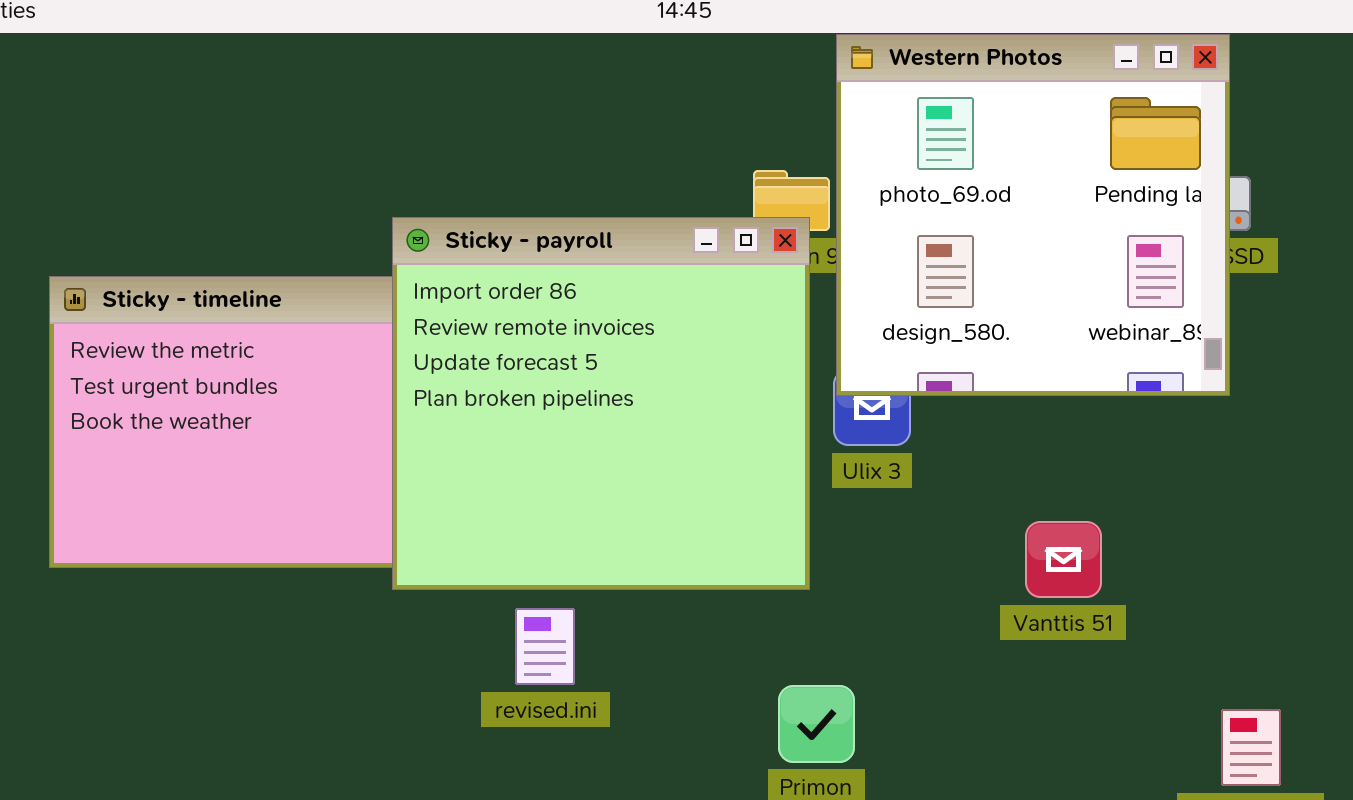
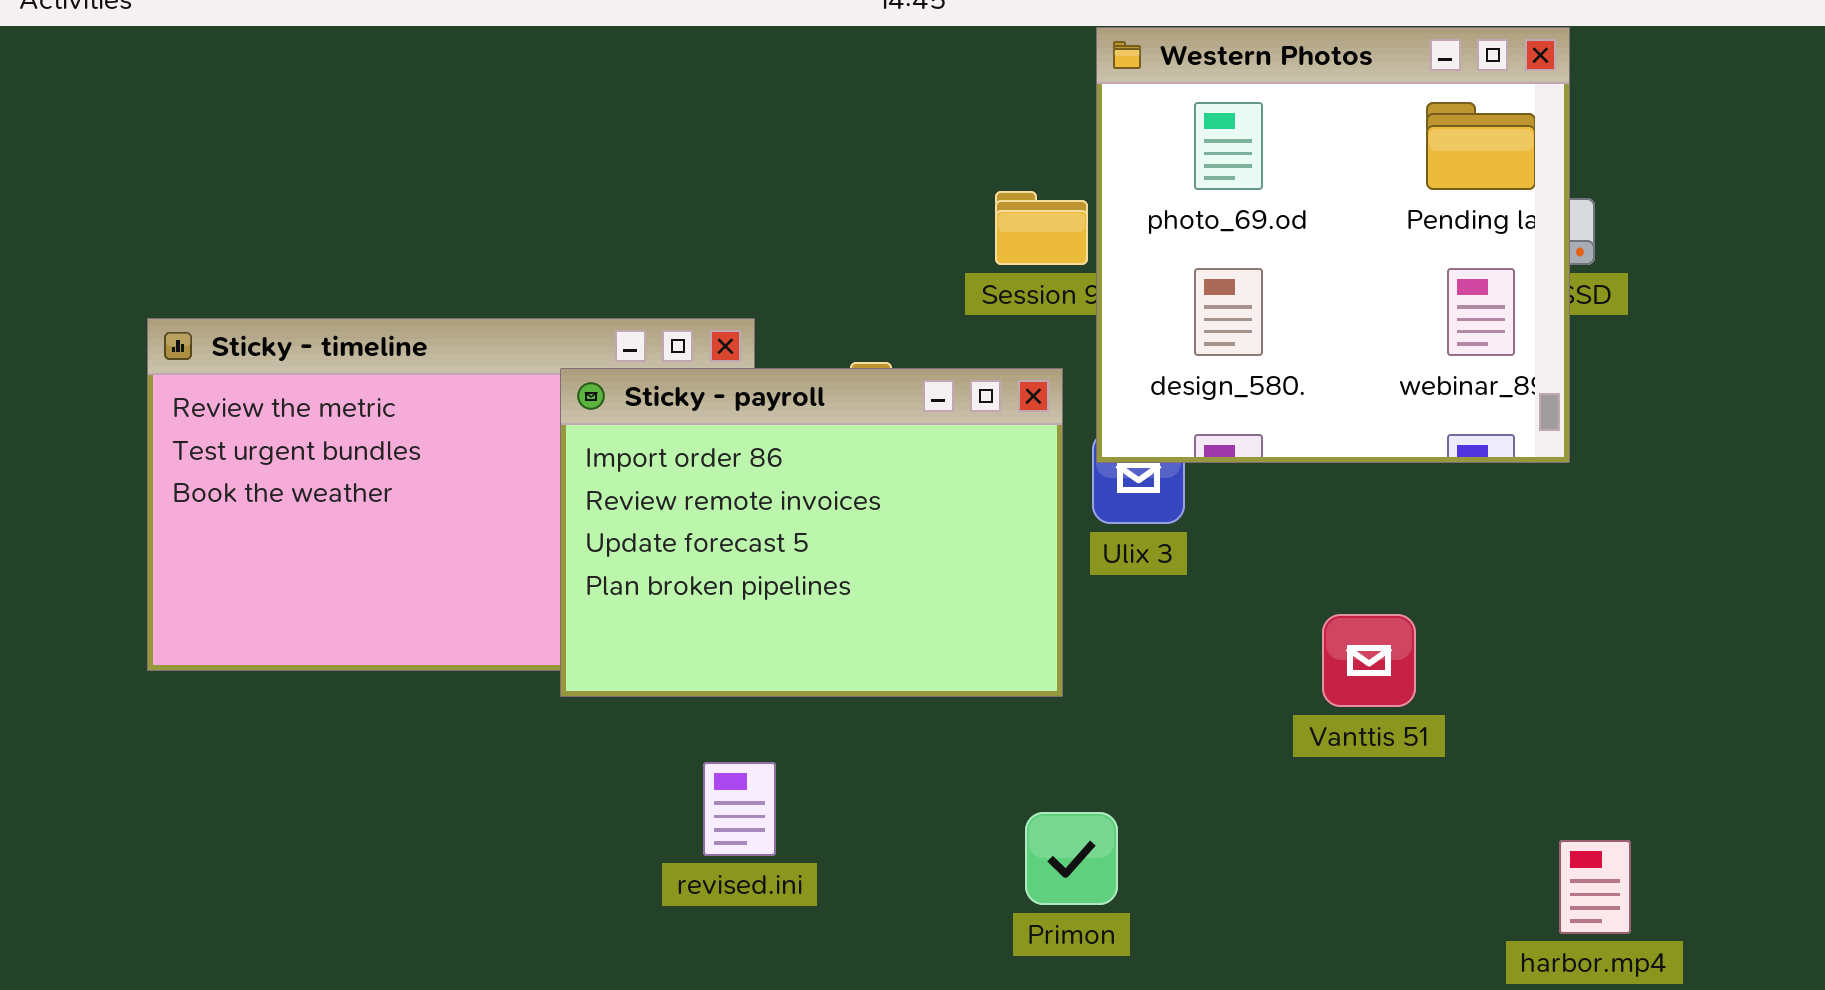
Sticky - payroll: [392,217,810,590] -> [560,368,1063,697], resized
revised.ini: [515,608,575,685] -> [703,762,776,856], moved

